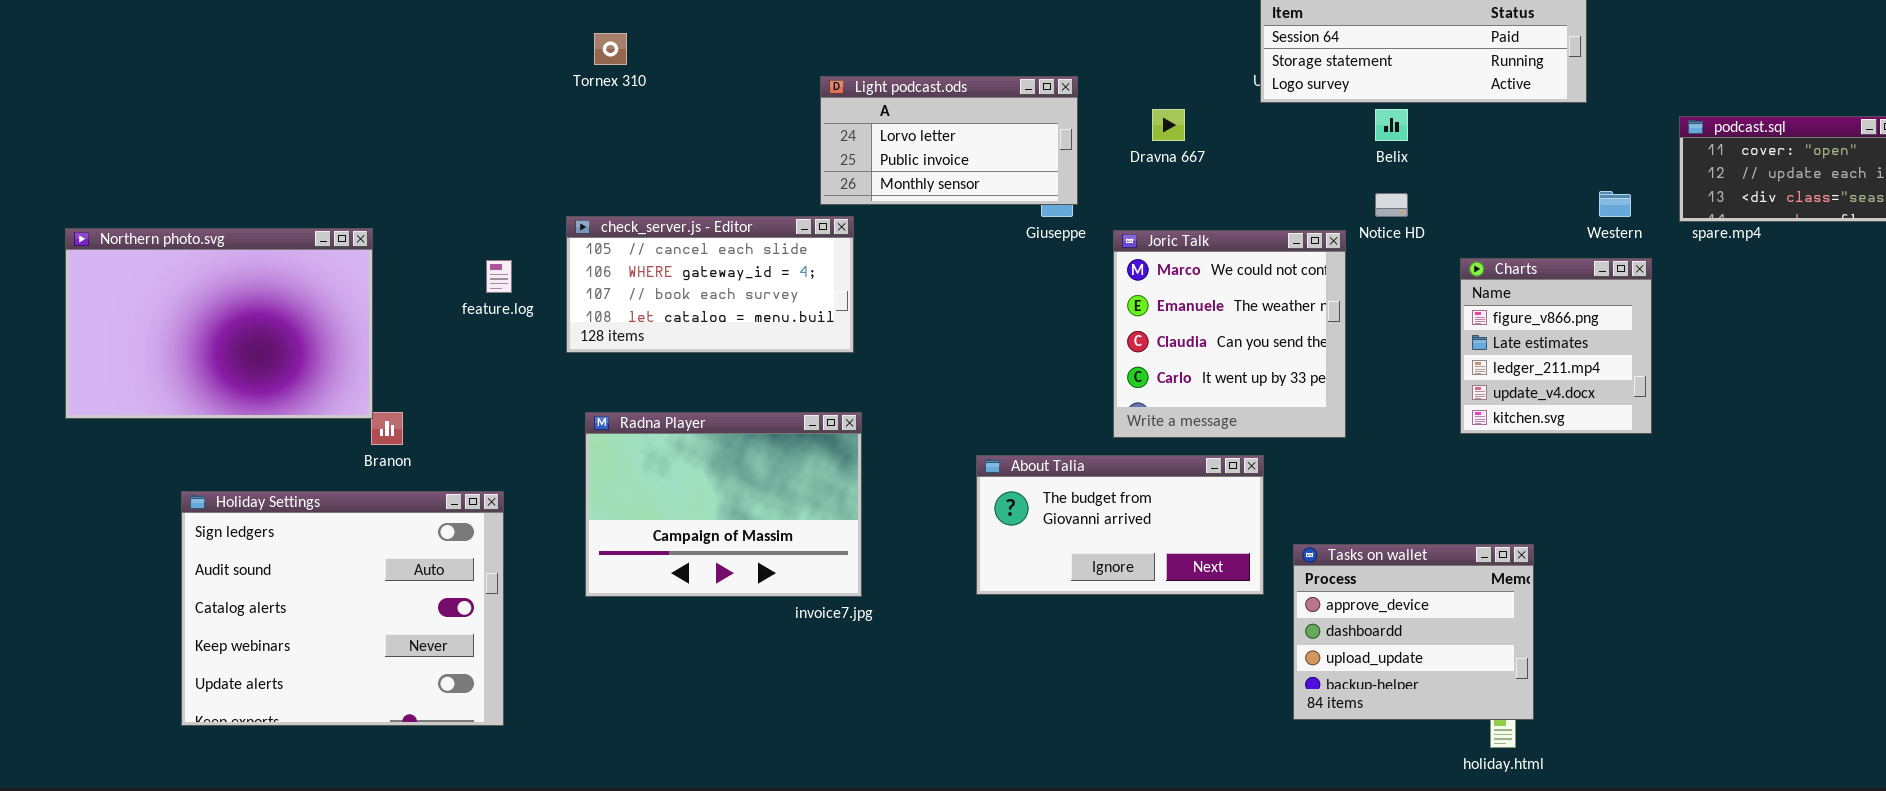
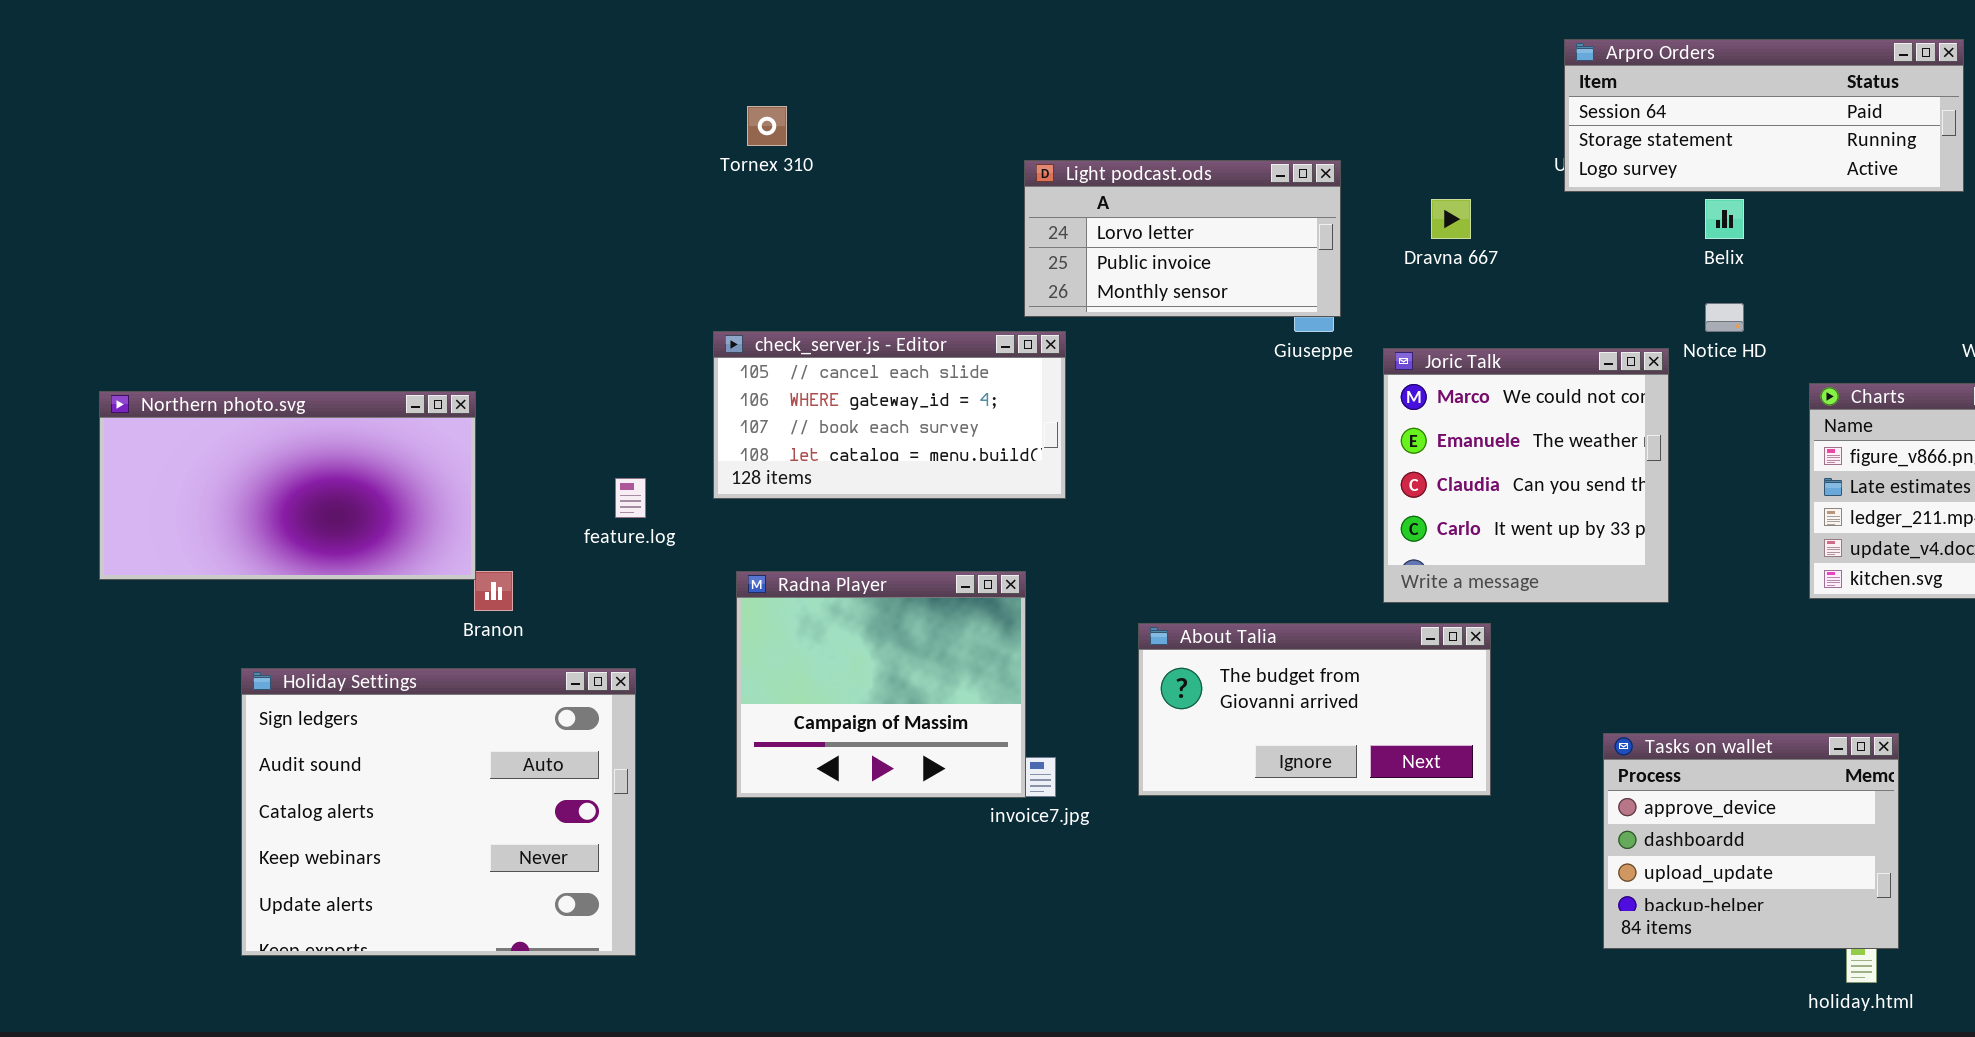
Northern photo.svg: [65,228,373,419] -> [99,391,476,580], resized
feature.log: [486,260,512,293] -> [615,478,646,518], moved
Radna Player: [585,412,862,597] -> [736,571,1026,798], resized
About Talia: [976,455,1264,595] -> [1138,623,1491,796], moved

